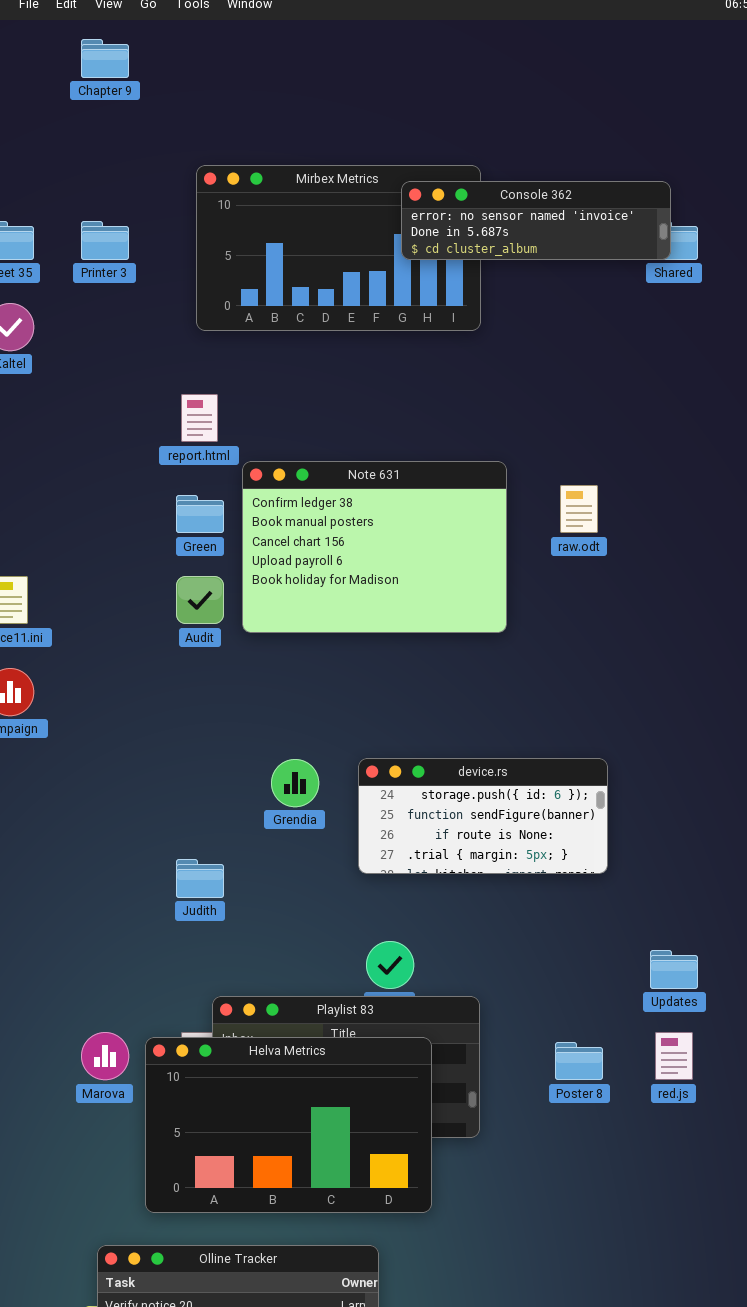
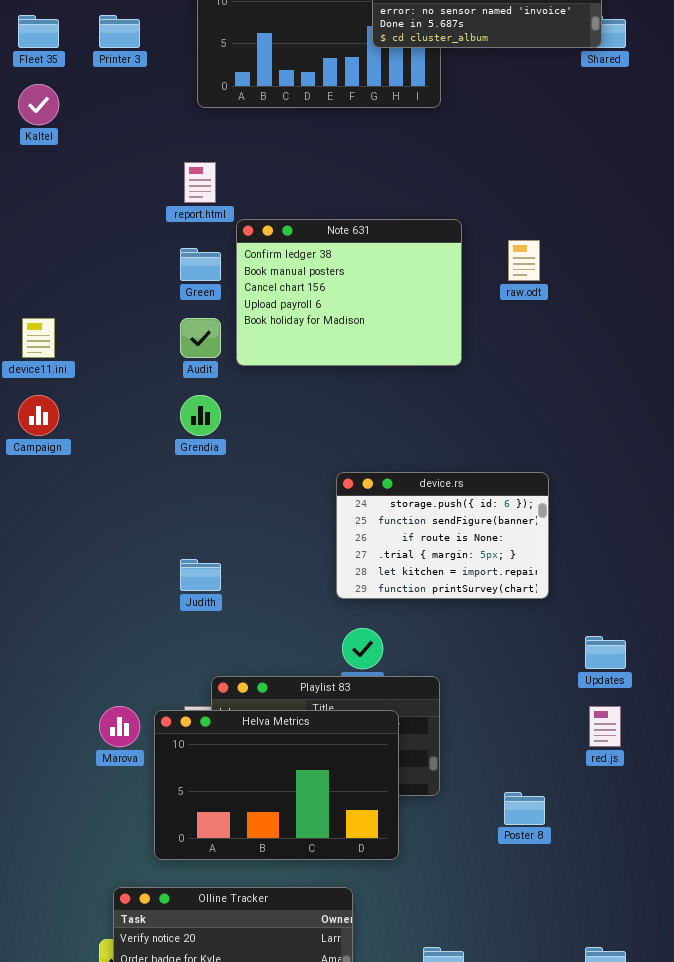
device.rs: [358,758,608,874] -> [336,472,549,599], resized
Grendia: [271,759,319,807] -> [180,395,221,436], moved
Poster 8: [555,1042,603,1080] -> [504,792,545,825], moved

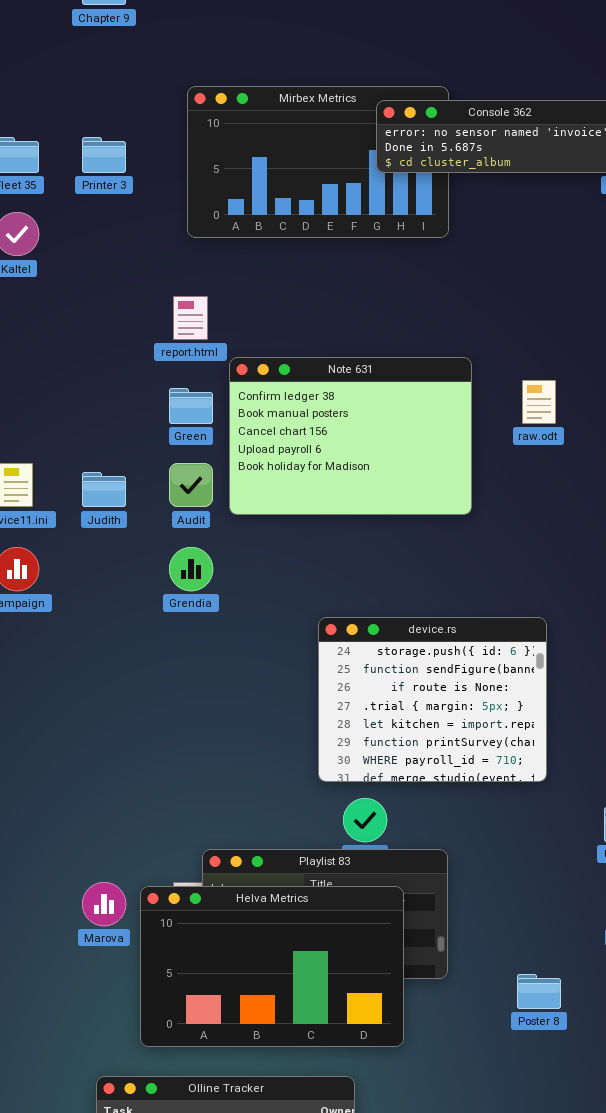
device.rs: [336,472,549,599] -> [318,617,547,782], moved, resized
Judith: [180,559,221,591] -> [82,472,126,507], moved

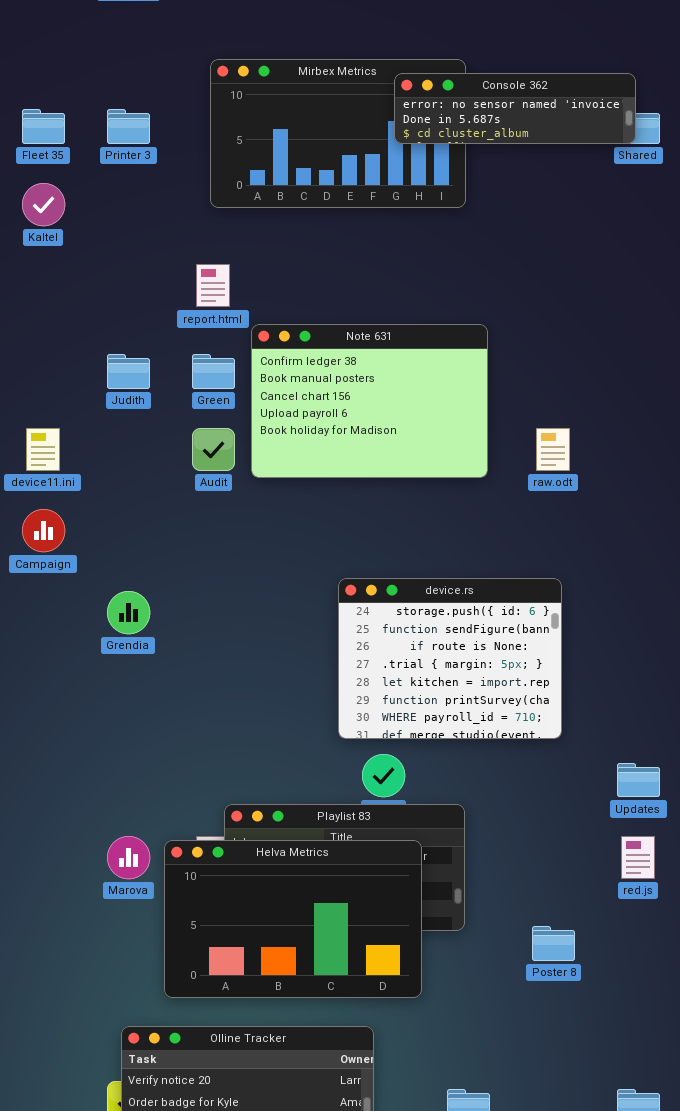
raw.odt: [522,380,556,424] -> [536,428,570,471], moved
Judith: [82,472,126,507] -> [107,354,150,389], moved
Grendia: [169,547,213,591] -> [107,591,150,634], moved

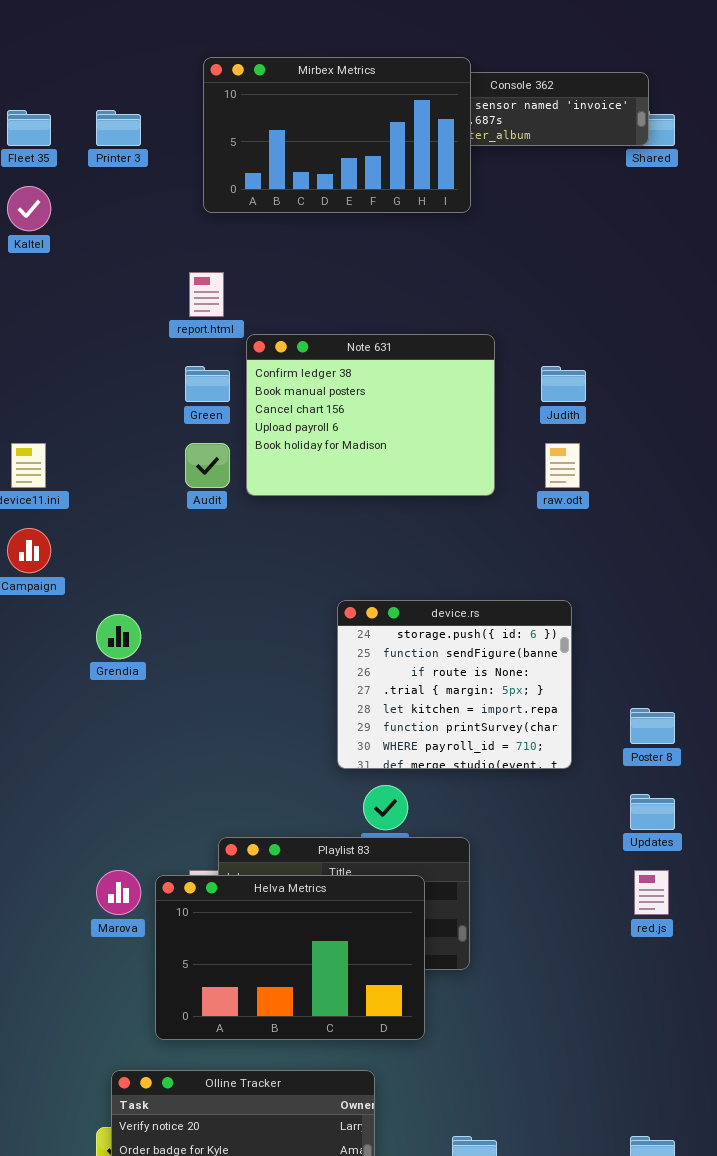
Mirbex Metrics: [210,59,466,208] -> [203,57,471,213], raised
Judith: [107,354,150,389] -> [541,366,586,402], moved
Poster 8: [532,926,575,961] -> [630,708,675,744], moved

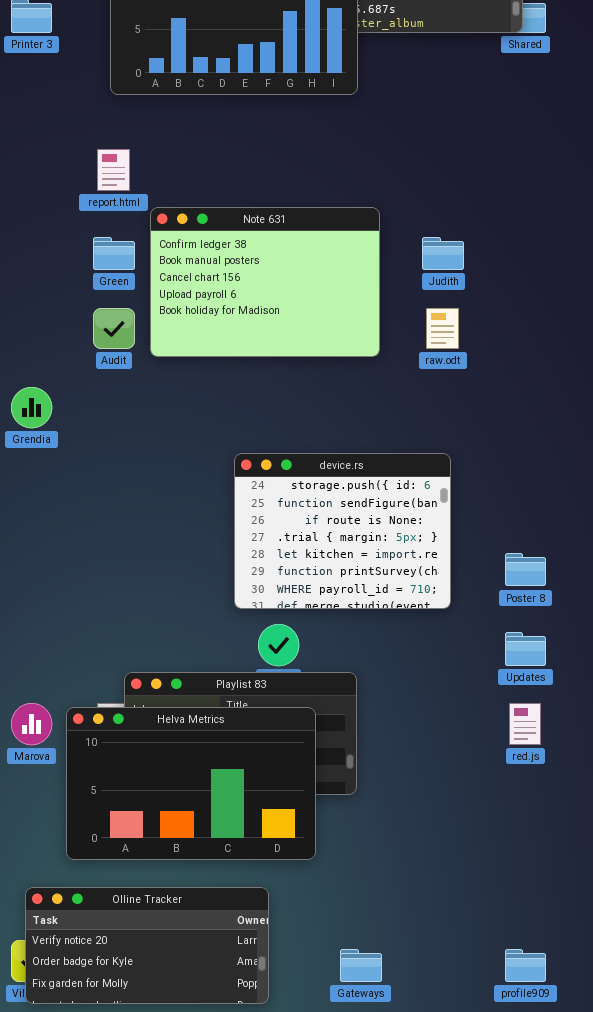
Grendia: [96,614,141,659] -> [11,387,52,428], moved

